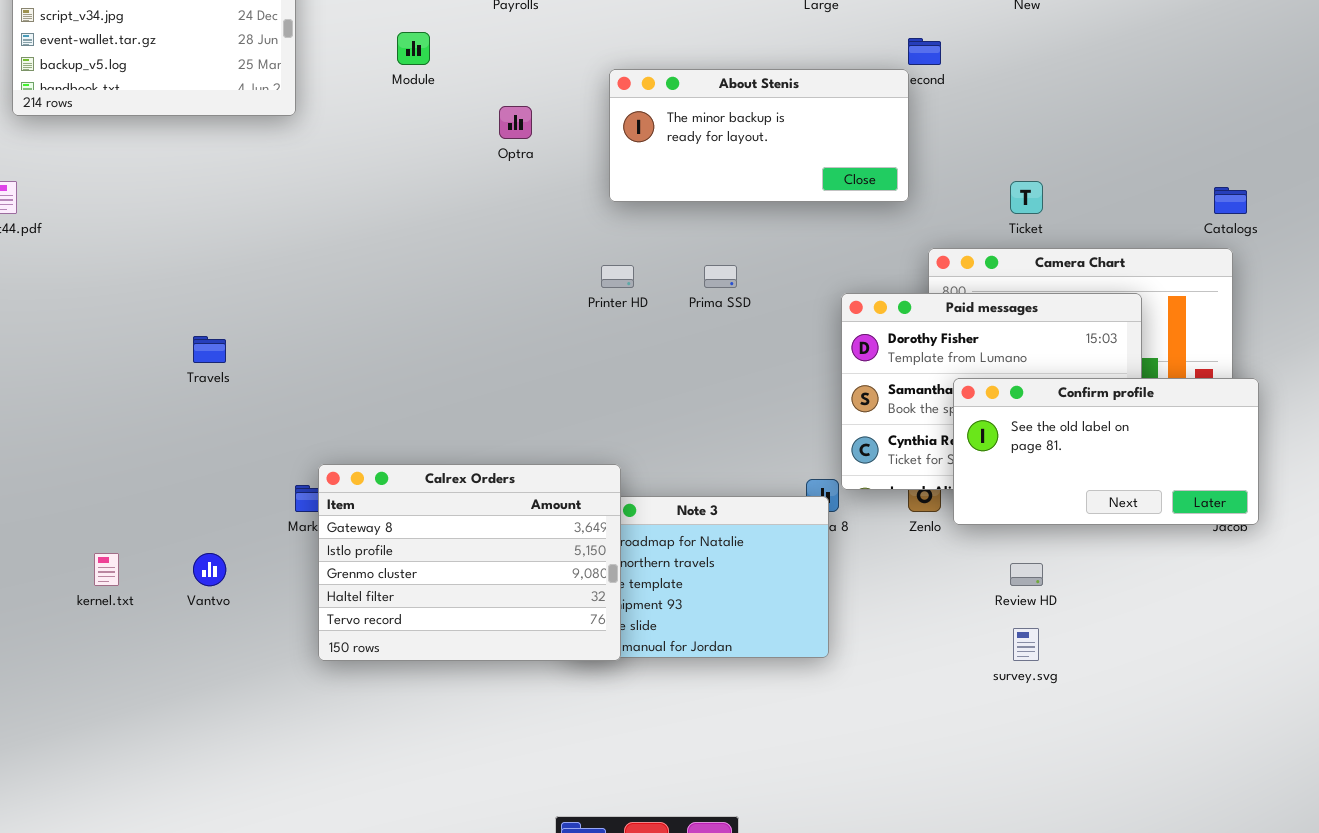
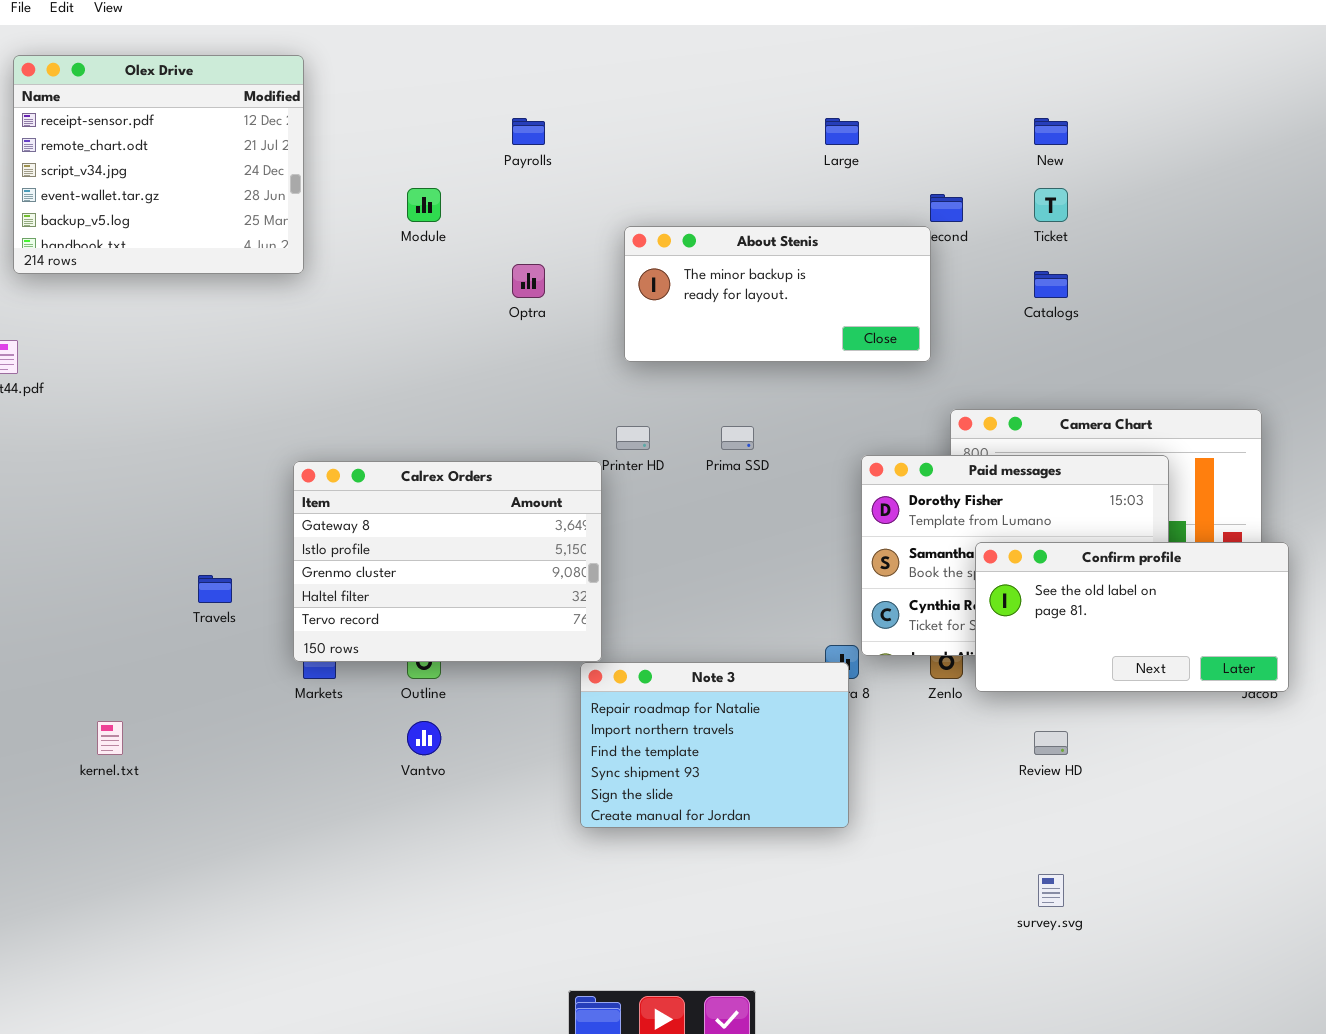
Ticket: [1010,181,1043,214] -> [1034,188,1068,222], moved
Catalogs: [1214,187,1247,214] -> [1034,271,1068,298], moved
Travels: [193,336,226,363] -> [198,575,232,603], moved
Calrex Orders: [318,464,621,661] -> [293,461,602,662], moved
Vantvo: [193,553,226,586] -> [407,721,441,755], moved
survey.svg: [1013,628,1039,661] -> [1038,874,1064,907], moved

